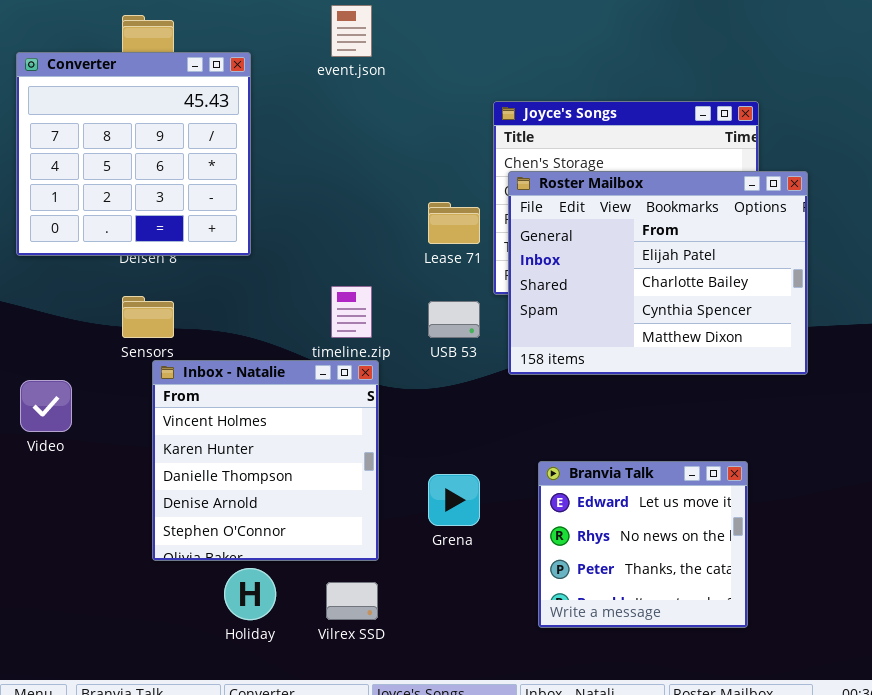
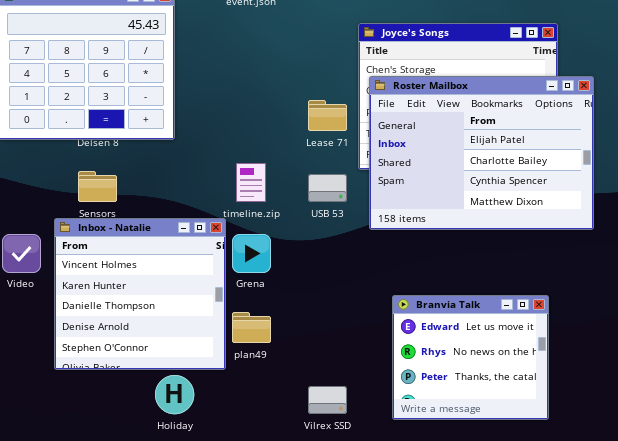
Inbox - Natalie: [152,360,379,561] -> [54,218,226,370], moved
Grena: [428,474,480,526] -> [232,234,271,273], moved
Vilrex SSD: [326,582,378,620] -> [308,386,347,414], moved

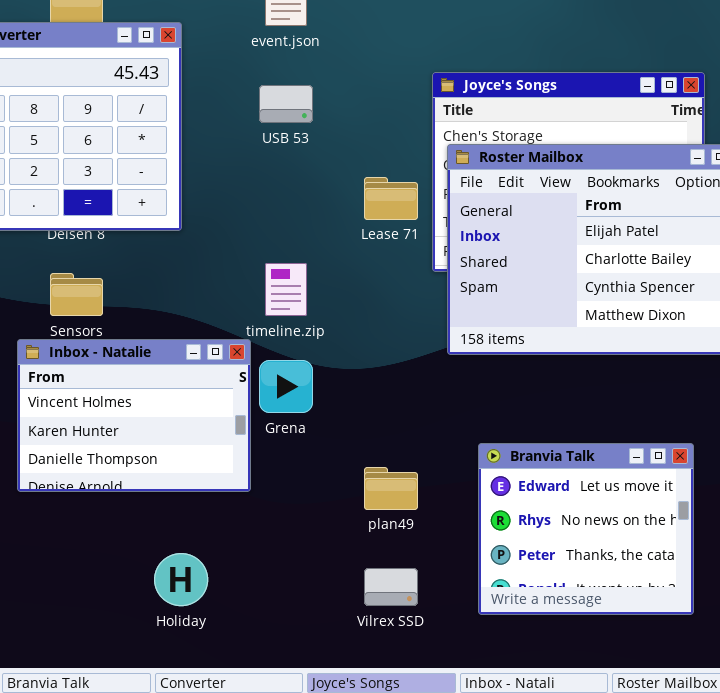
USB 53: [308,174,347,202] -> [259,85,313,123], moved
Inbox - Natalie: [54,218,226,370] -> [17,339,251,492], resized
plan49: [232,312,271,343] -> [364,467,418,510], moved

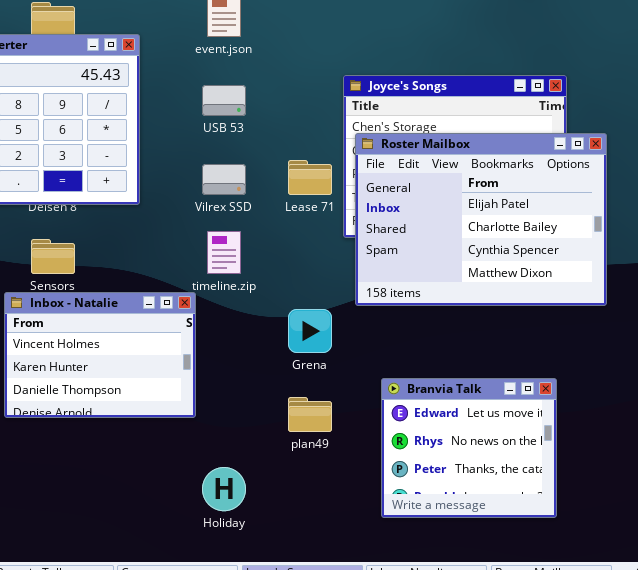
Grena: [259,360,313,413] -> [288,309,332,353], moved
Holiday: [154,553,208,606] -> [202,467,246,511], moved
Vilrex SSD: [364,568,418,606] -> [202,164,246,195], moved

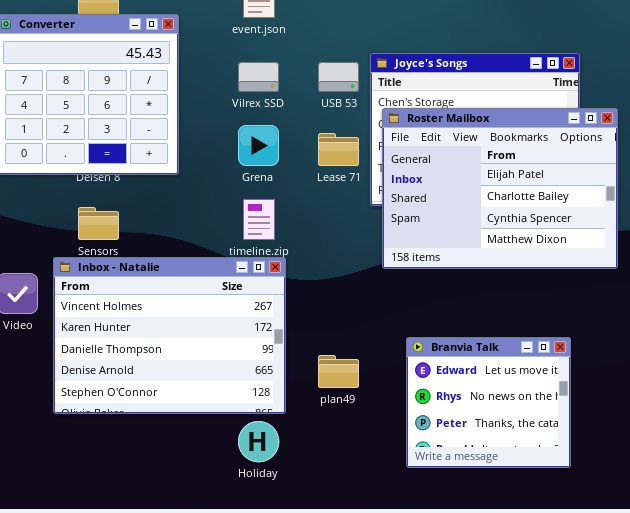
USB 53: [202,85,246,116] -> [318,62,359,92], moved
Vilrex SSD: [202,164,246,195] -> [238,62,279,92], moved
Inbox - Natalie: [4,292,196,418] -> [53,257,286,414], resized
Grena: [288,309,332,353] -> [238,125,279,166], moved

